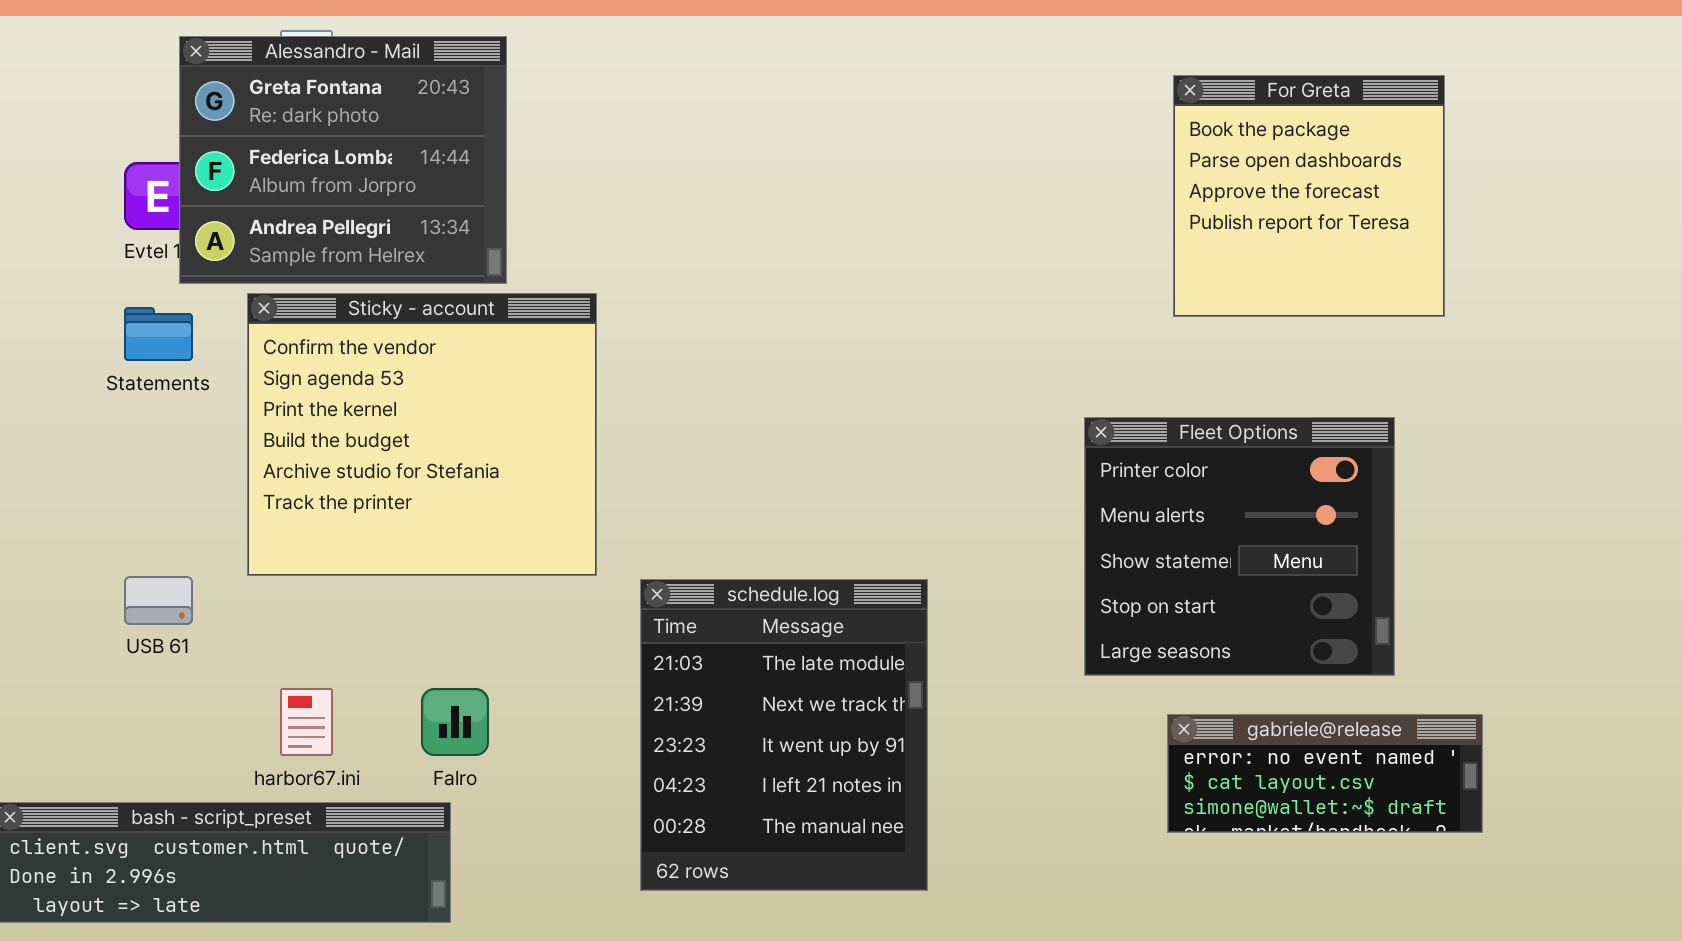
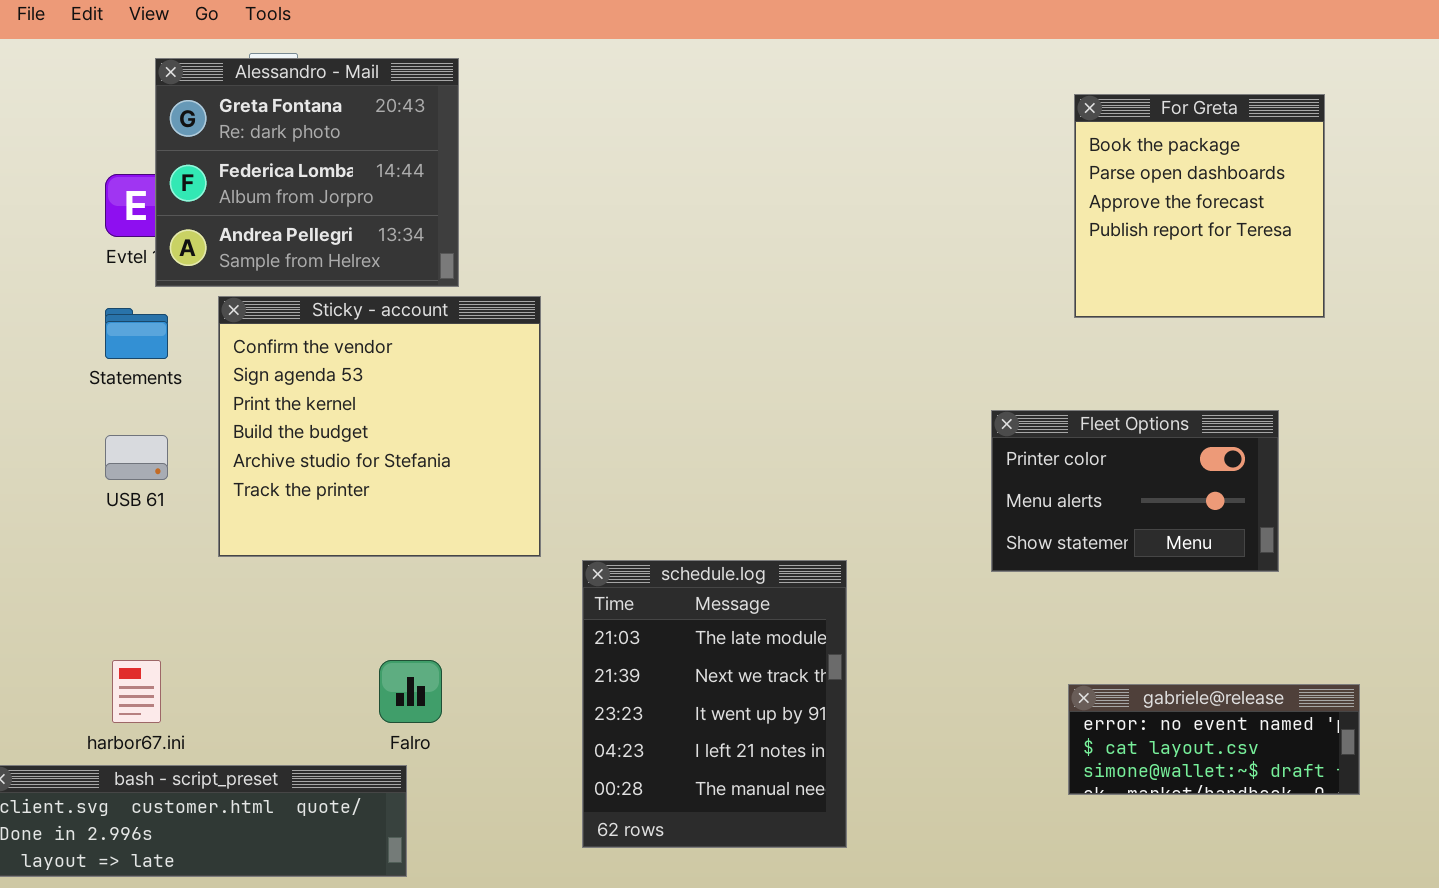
Fleet Options: [1084,417,1395,676] -> [991,410,1279,572], resized
USB 61: [124,576,193,625] -> [105,435,168,480], moved
harbor67.ini: [280,688,333,756] -> [112,660,161,723], moved

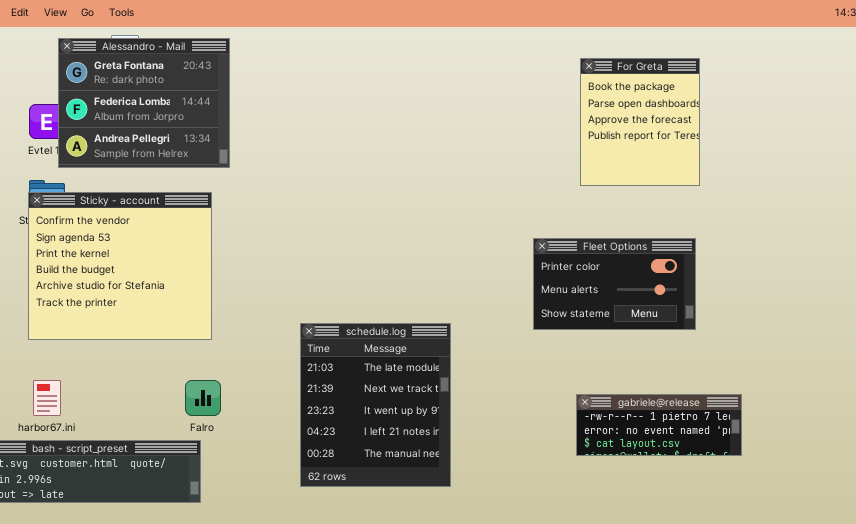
For Greta: [1074,94,1325,318] -> [580,58,700,186], resized
Sticky - account: [218,296,541,557] -> [28,192,212,340], moved
gabriele@release: [1068,684,1360,795] -> [576,394,742,456], scrolled up 1 row

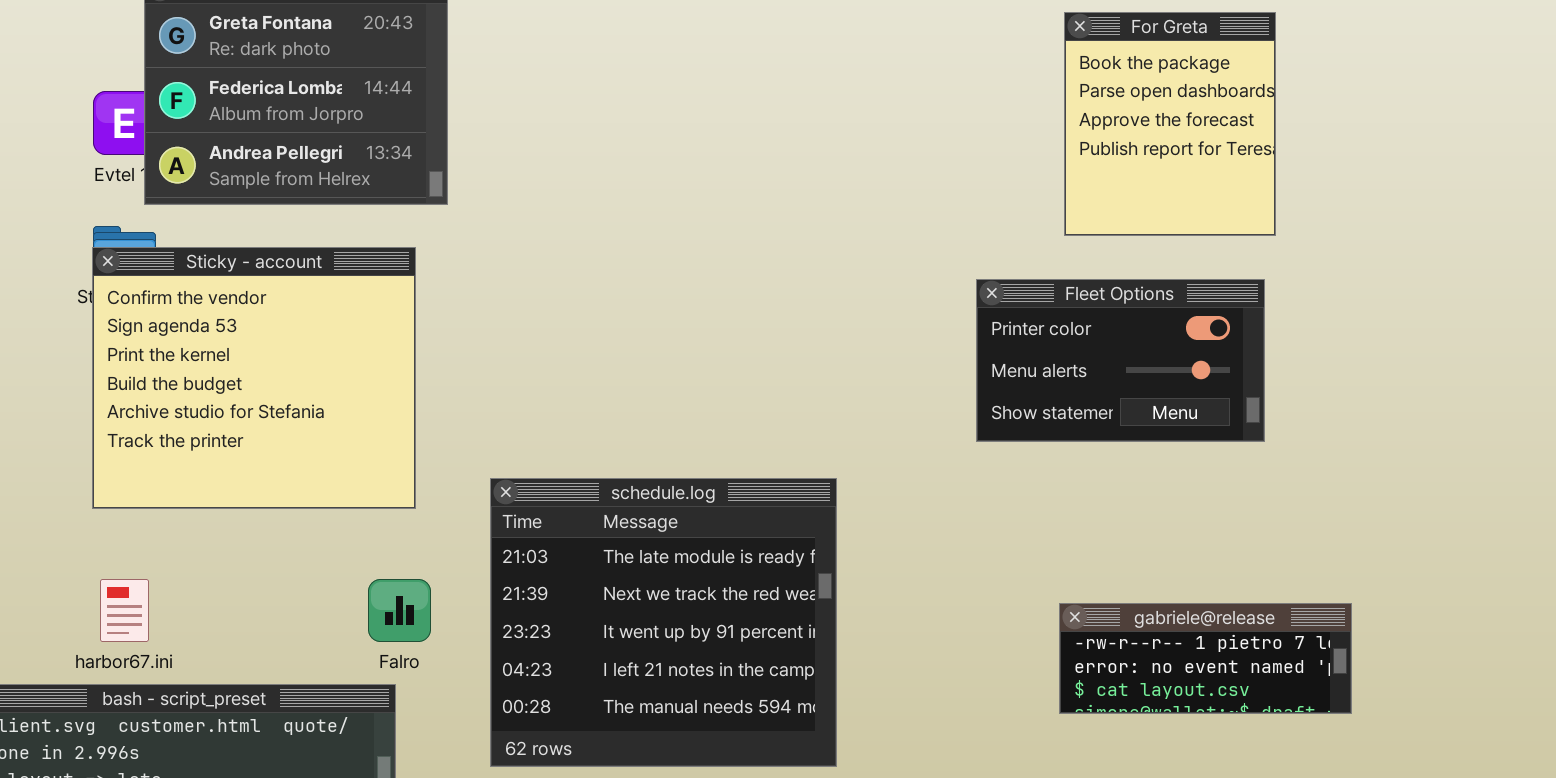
Fleet Options: [533,238,696,330] -> [976,279,1265,442], moved
schedule.log: [300,323,451,487] -> [490,478,837,767], resized

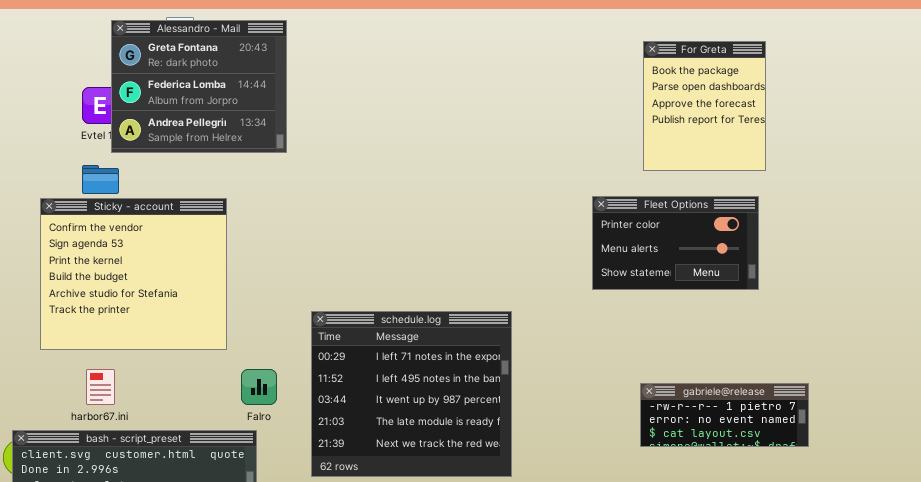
Sticky - account: [92,247,416,509] -> [40,198,227,350], moved
schedule.log: [490,478,837,767] -> [311,311,512,477], scrolled up 3 rows

